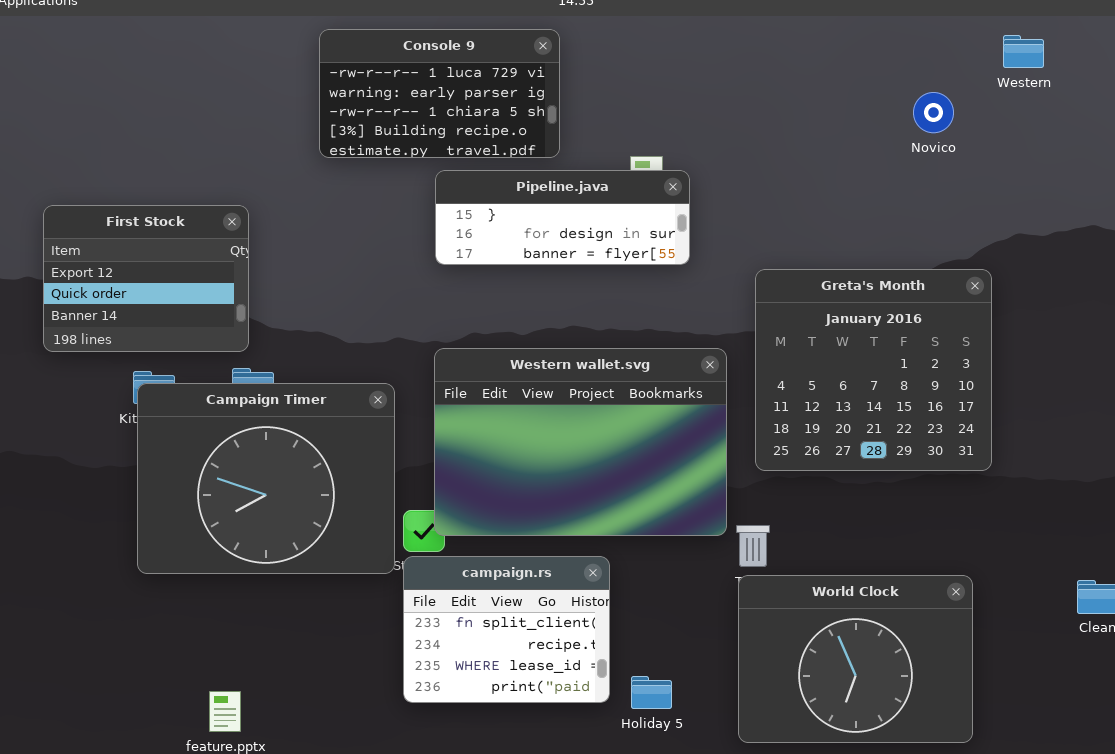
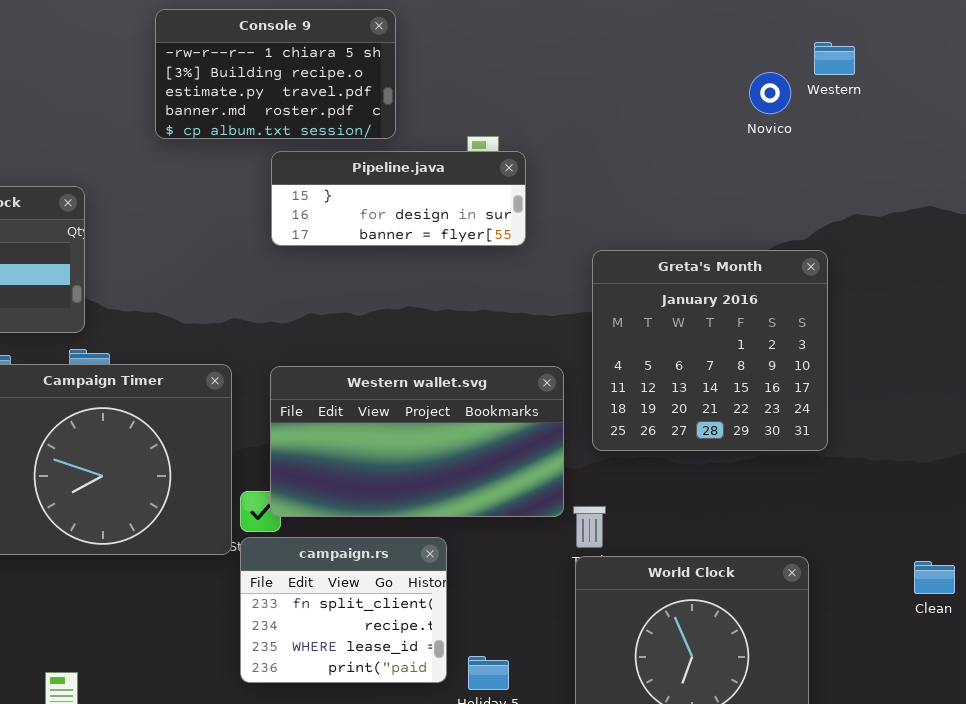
Console 9: [319,29,560,158] -> [155,9,396,139], scrolled down 2 rows
Western: [1003,35,1044,68] -> [814,42,855,75], moved
Western wallet.svg: [434,348,727,536] -> [270,366,564,517], resized

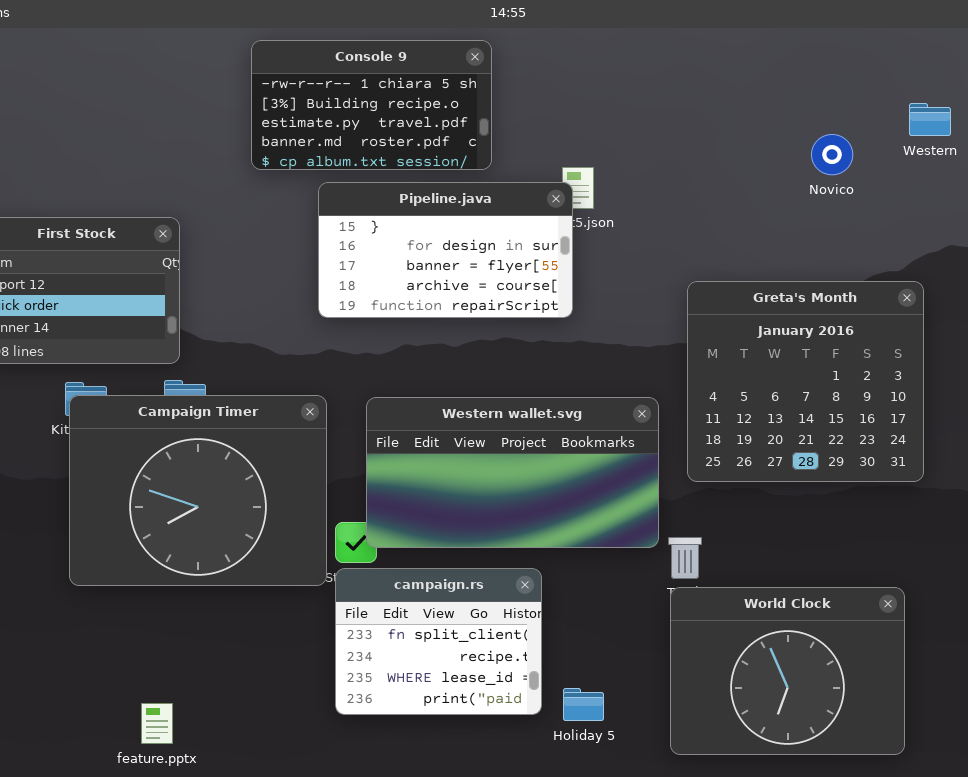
Western: [814,42,855,75] -> [909,103,951,136], moved
Novico: [749,72,791,114] -> [811,134,853,175], moved
Pipeline.java: [271,151,526,246] -> [318,182,573,318], moved, resized

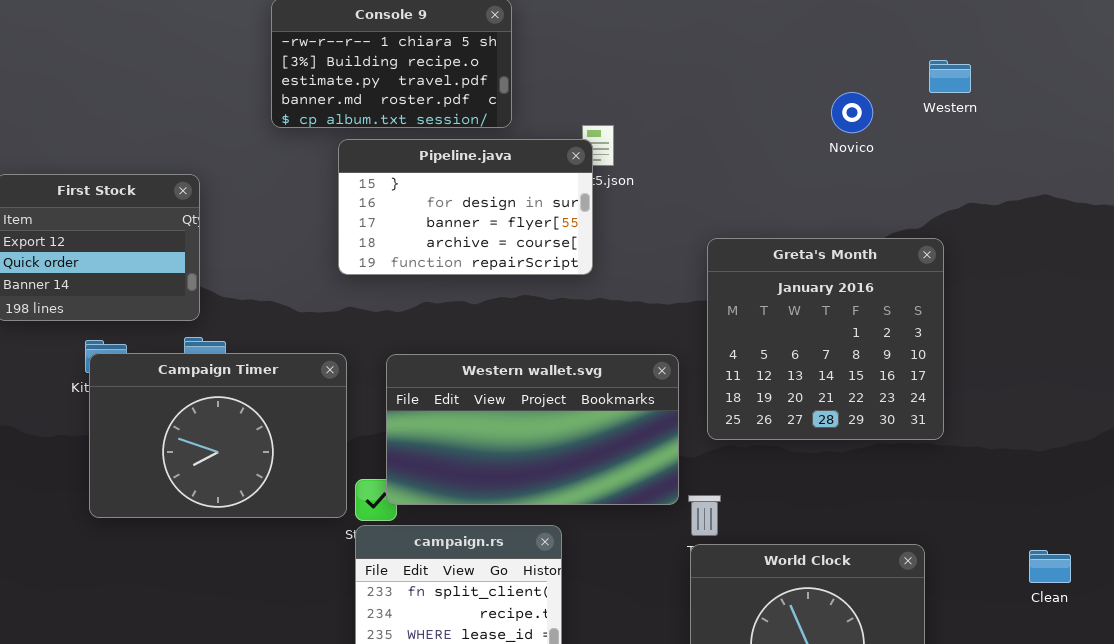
Campaign Timer: [69,395,327,586] -> [89,353,347,518], resized

